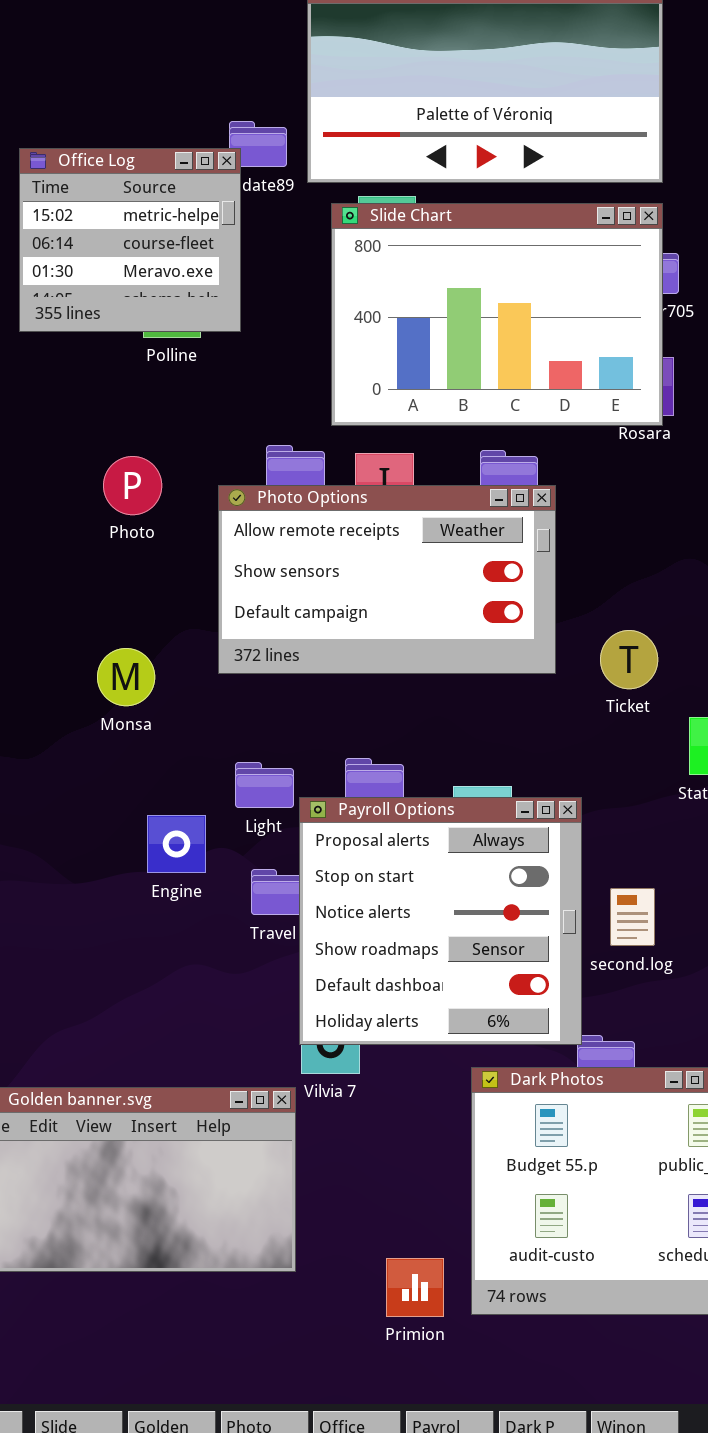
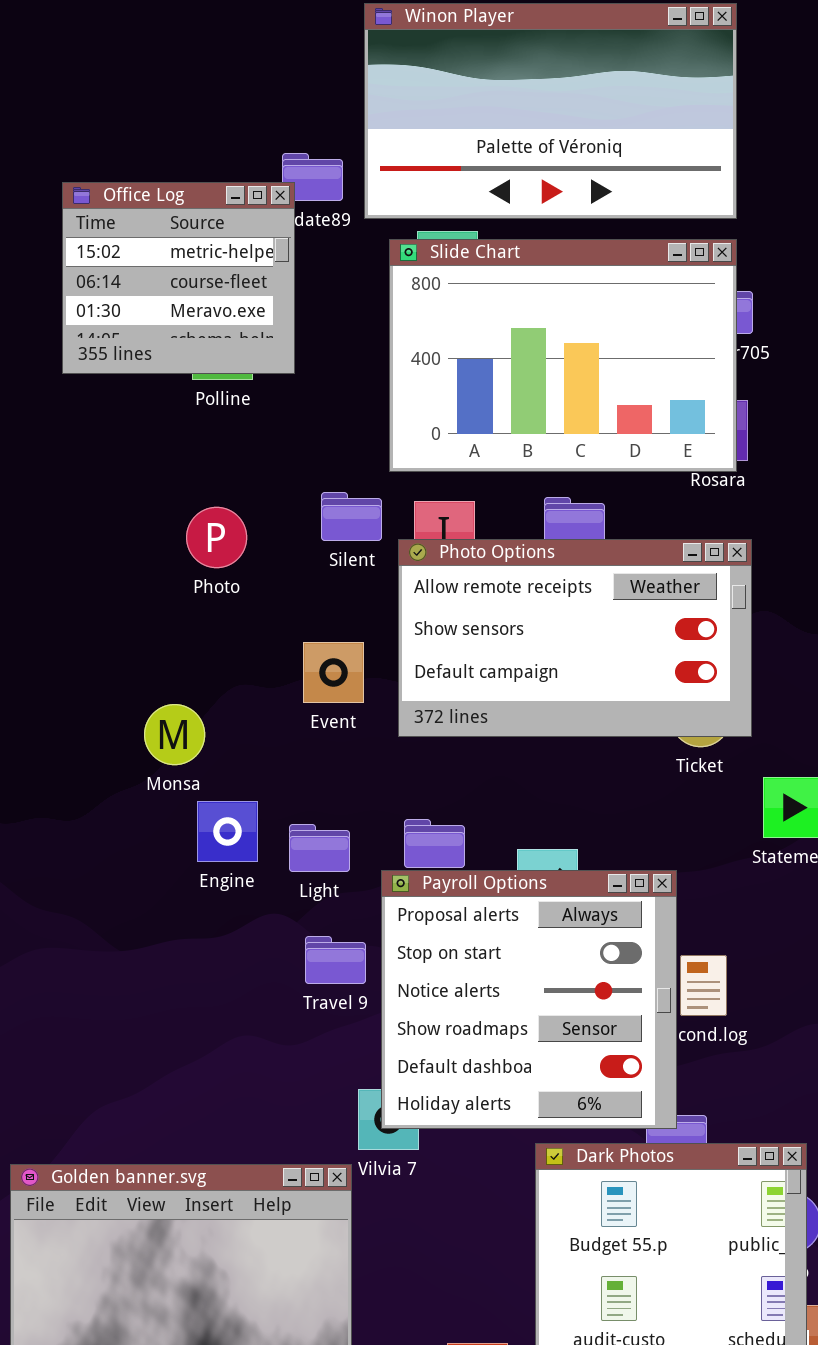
Photo: [103,456,162,515] -> [186,507,247,568], moved
Photo Options: [218,485,556,674] -> [398,539,752,737], moved
Payroll Options: [299,797,582,1045] -> [381,870,677,1129], moved
Engine: [147,815,206,873] -> [197,801,258,862], moved

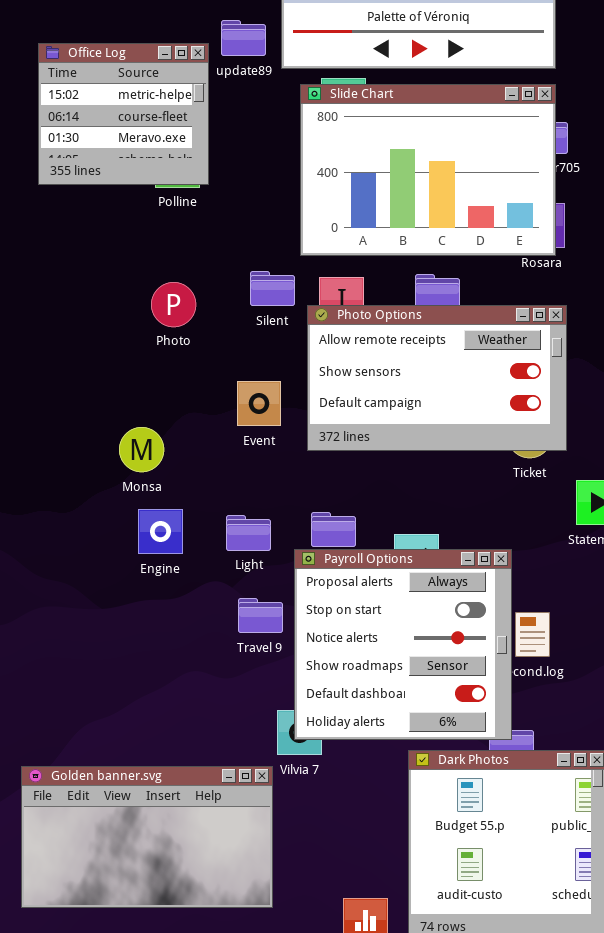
Office Log: [62,182,295,374] -> [38,43,209,185], moved
Engine: [197,801,258,862] -> [138,509,183,554], moved

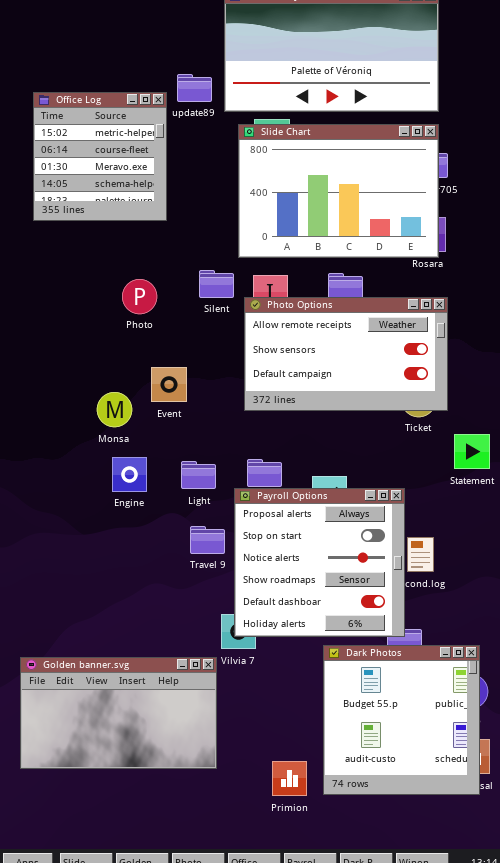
Office Log: [38,43,209,185] -> [33,92,167,221], resized
Event: [237,381,281,426] -> [151,367,187,402], moved

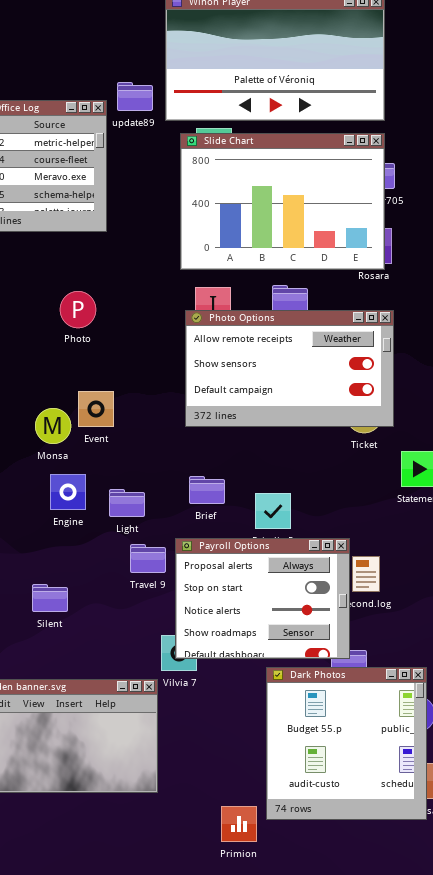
Silent: [199,270,234,298] -> [32,584,68,612], moved
Event: [151,367,187,402] -> [78,391,114,427], moved
Light: [181,461,216,489] -> [109,489,145,517], moved
Payroll Options: [234,488,405,637] -> [175,538,350,659], resized
Primion: [272,761,307,796] -> [221,806,257,842], moved

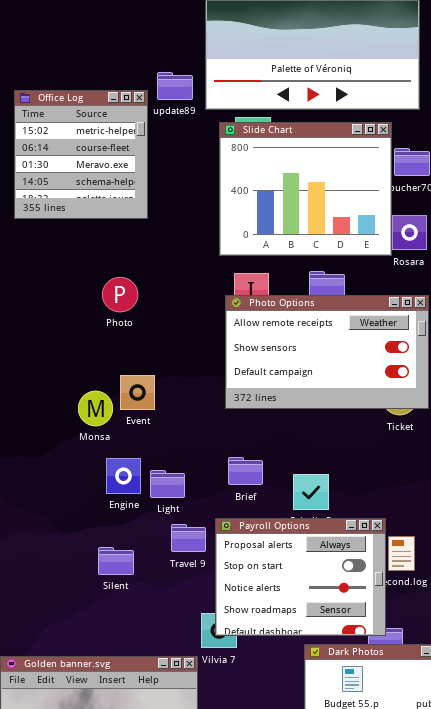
Slide Chart: [180,133,385,270] -> [219,122,392,256], resized
Engine: [50,474,86,510] -> [106,458,141,494], moved
Silent: [32,584,68,612] -> [98,547,134,575], moved

